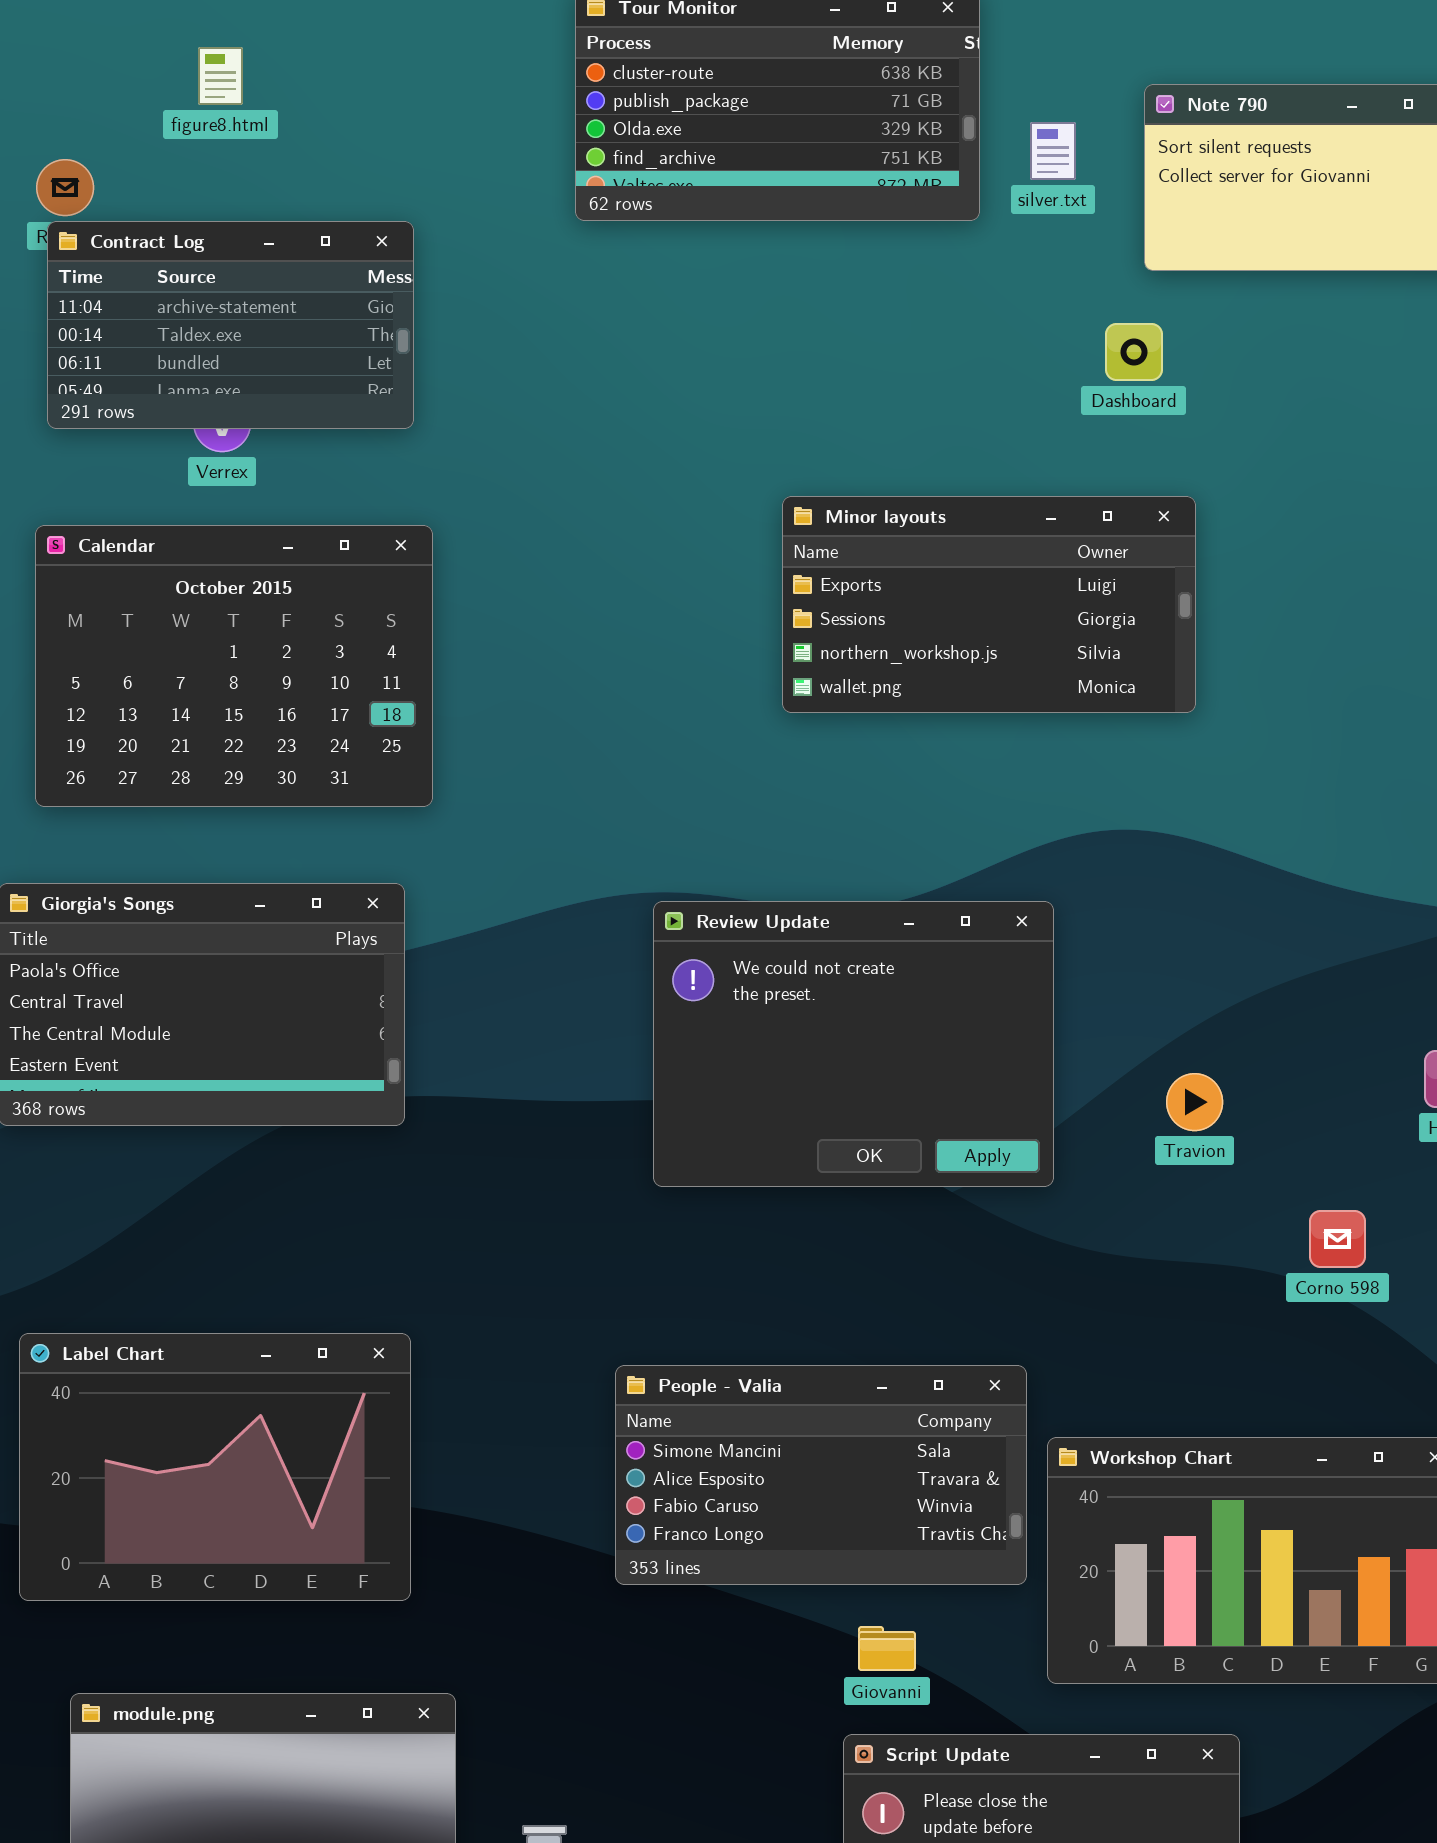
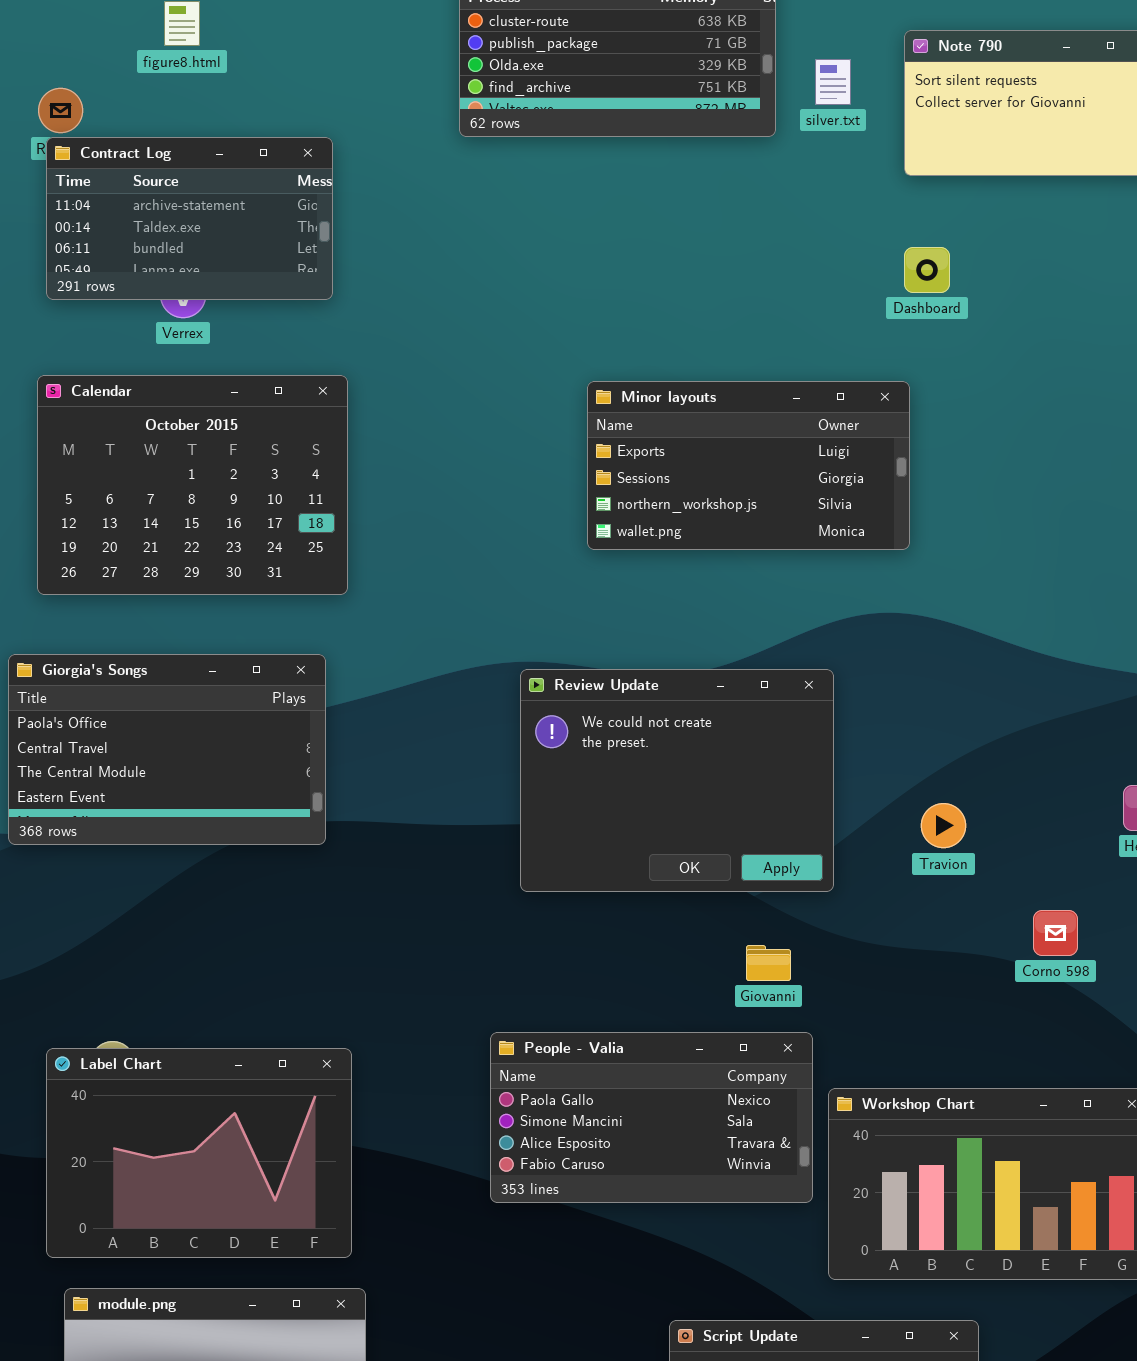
Dashboard: [1105,323,1163,381] -> [904,247,950,293], moved
Minor layouts: [782,496,1196,713] -> [587,381,910,550], moved
Label Chart: [19,1333,411,1601] -> [46,1048,352,1258], moved
People - Valia: [615,1365,1027,1585] -> [490,1032,813,1203], scrolled up 1 row
Giovanni: [858,1626,916,1671] -> [746,945,791,981], moved

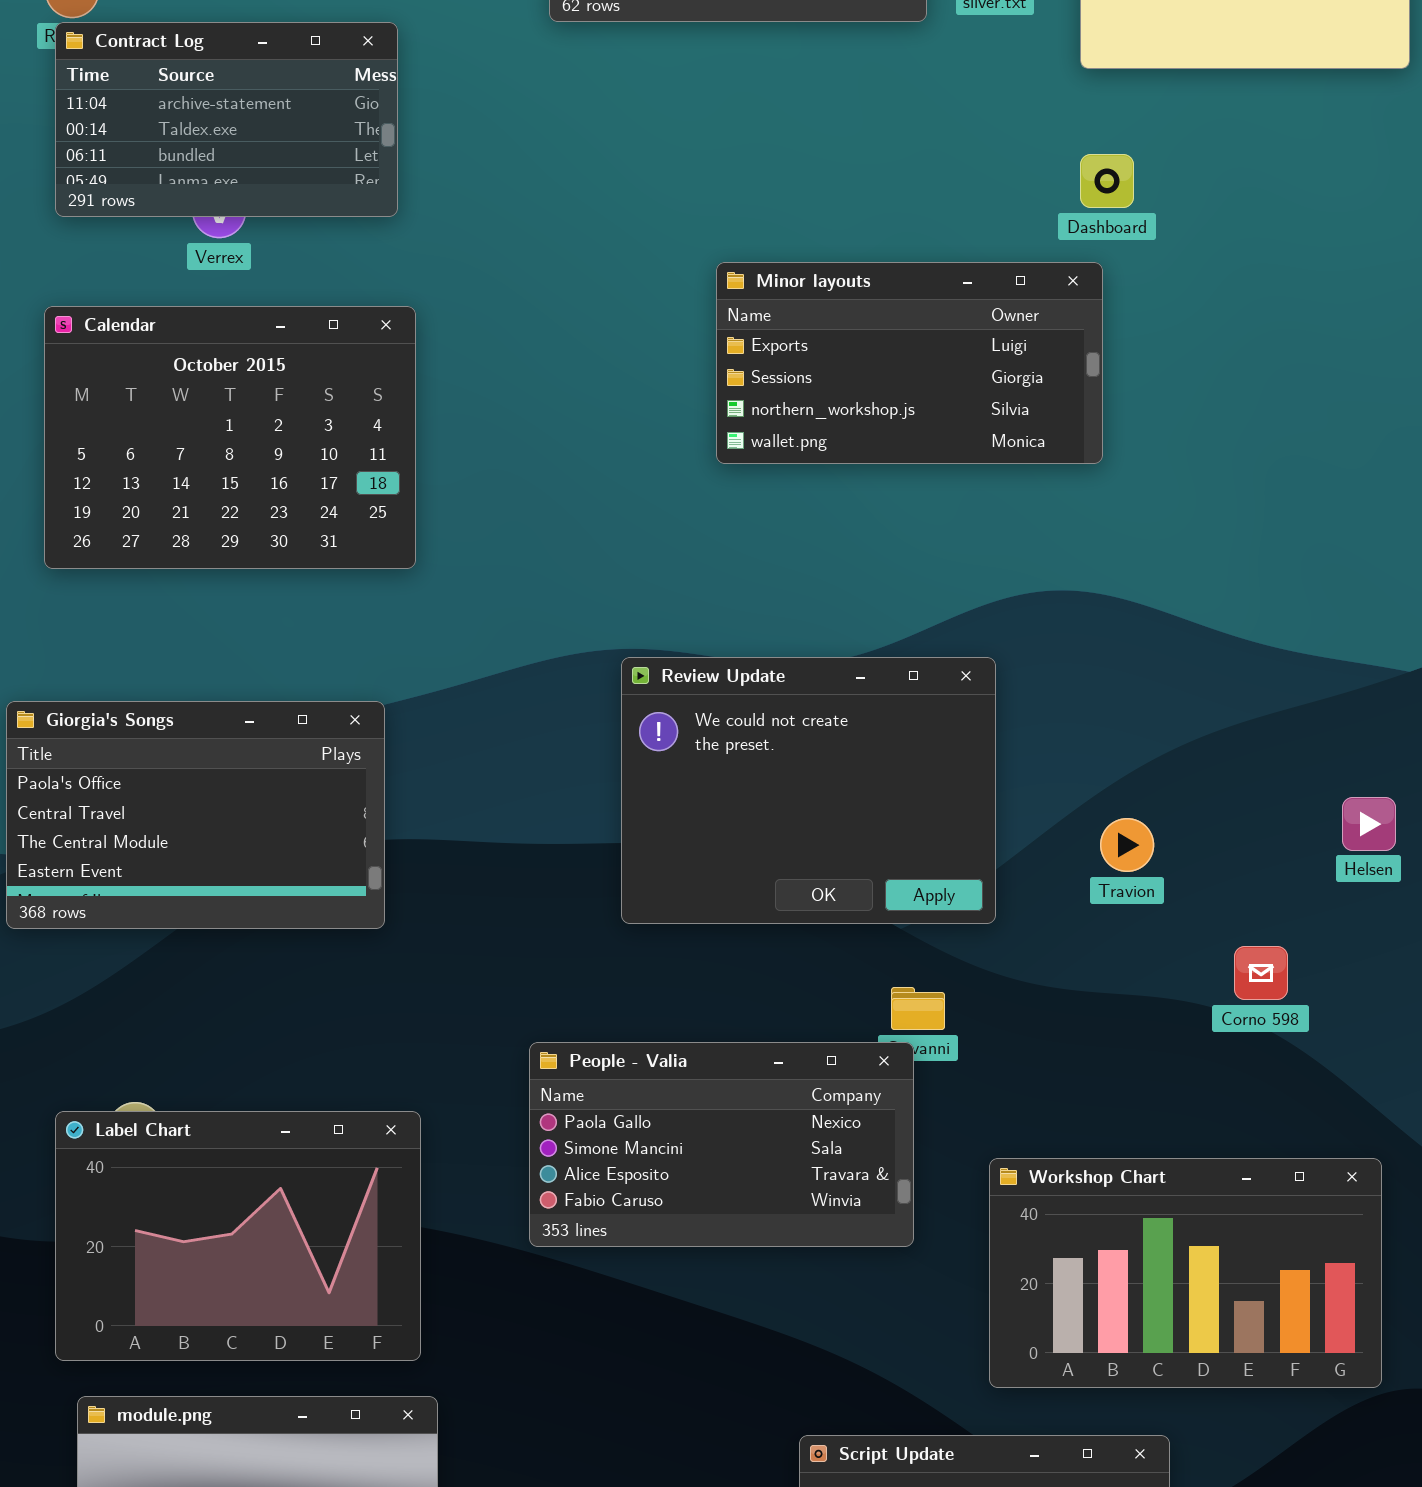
Minor layouts: [587,381,910,550] -> [716,262,1103,464], moved
Giorgia's Songs: [8,654,326,845] -> [6,701,385,929], moved
People - Valia: [490,1032,813,1203] -> [529,1042,914,1247], moved

